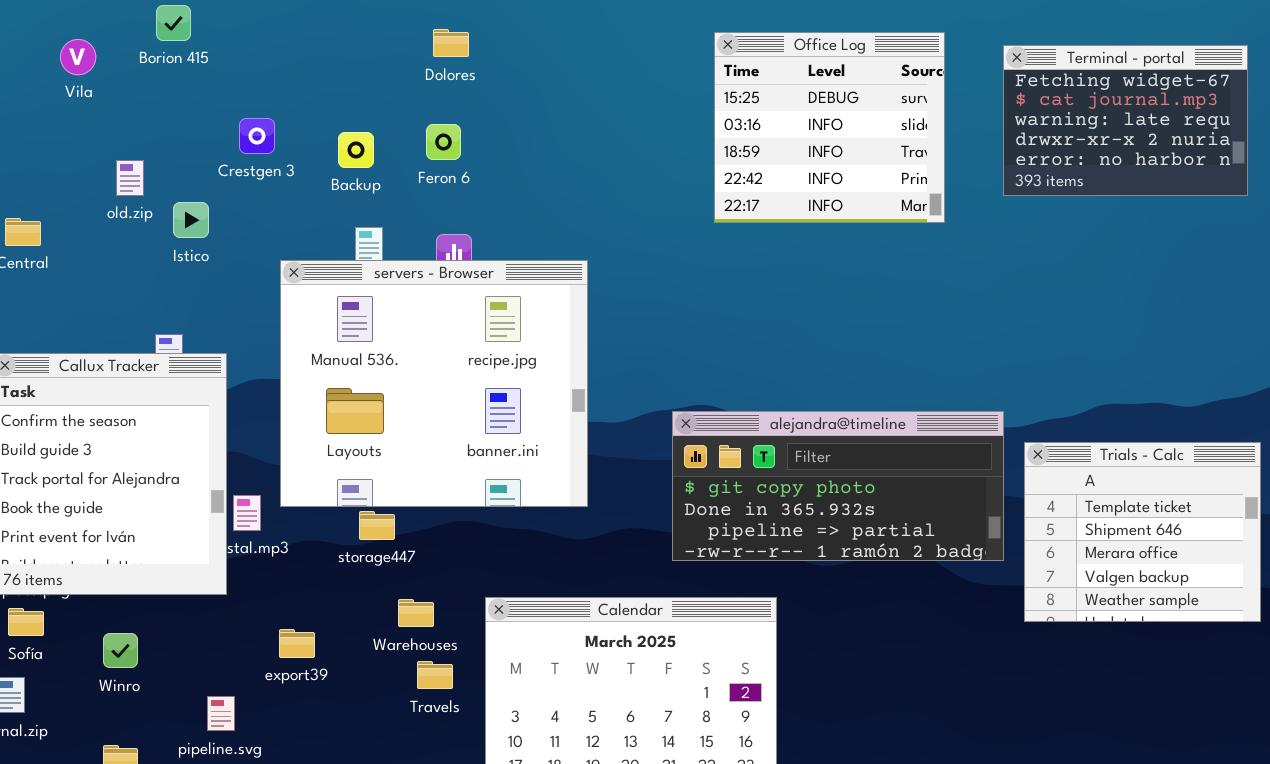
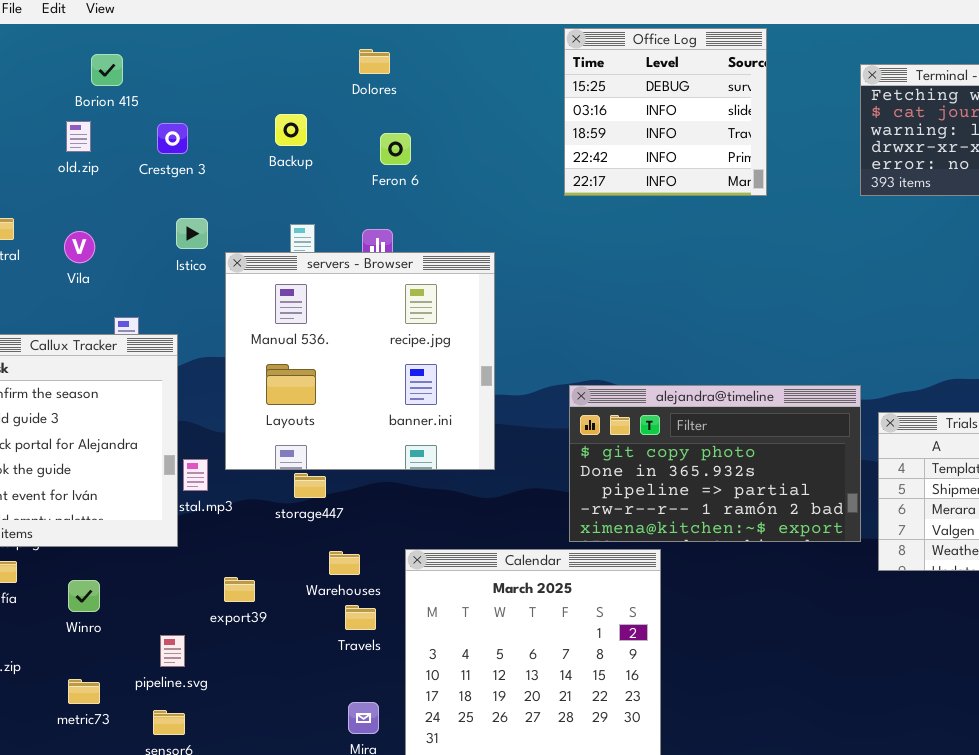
Borion 415: [156,5,191,41] -> [91,54,123,86], moved
Office Log: [714,32,945,223] -> [564,28,767,196], moved
Vila: [60,39,96,75] -> [64,231,95,263], moved
Crestgen 3: [239,118,275,154] -> [157,123,188,154], moved
Feron 6: [426,124,461,160] -> [380,133,411,165], moved
Backup: [338,132,374,168] -> [275,114,307,146], moved
old.zip: [116,160,144,196] -> [66,121,91,152], moved
Istico: [173,202,209,238] -> [176,218,208,249], moved
alejandra@timeline: [672,411,1004,561] -> [569,385,861,542], resized

